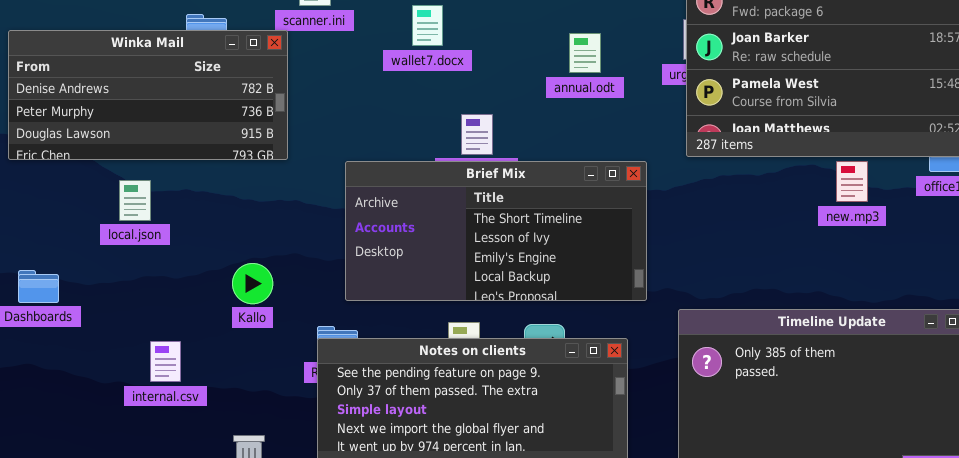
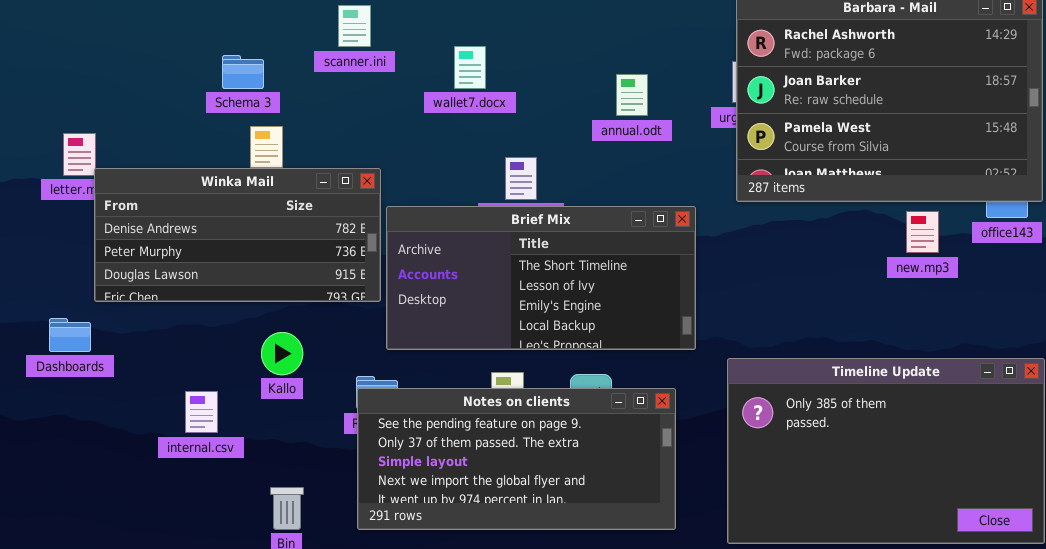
Winka Mail: [8,30,288,160] -> [94,168,381,302], moved
new.mp3: [836,161,868,202] -> [906,211,939,253], moved
Kallo: [232,263,273,304] -> [261,332,303,375], moved

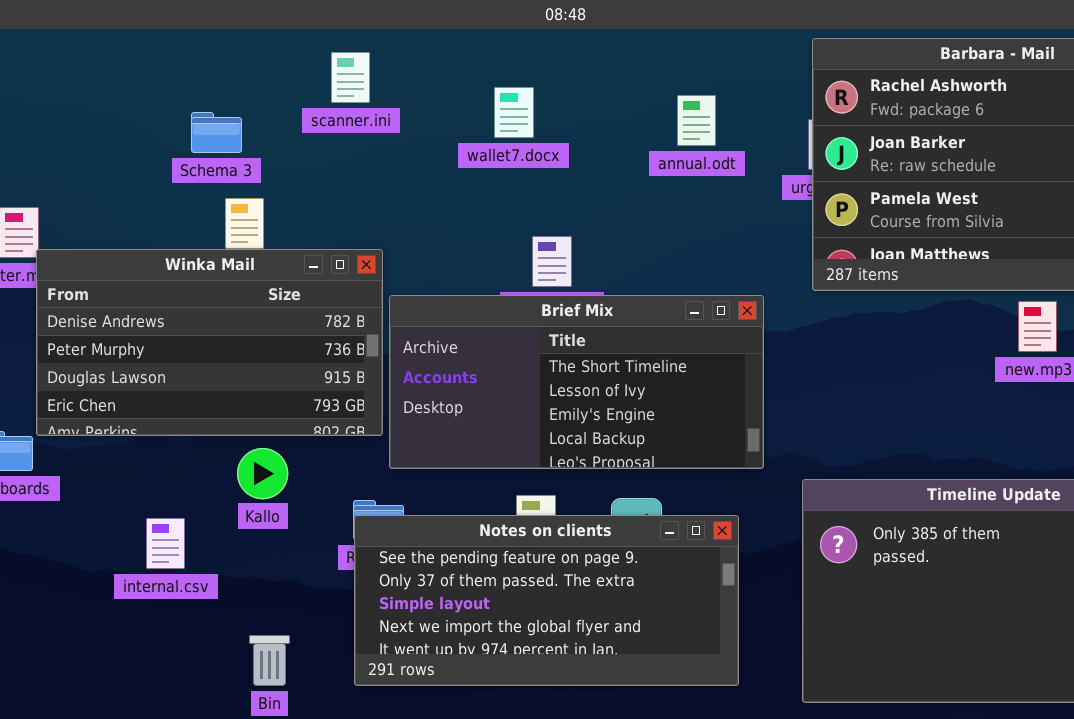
wallet7.docx: [454,46,486,89] -> [494,87,534,138], moved
annual.odt: [616,74,648,116] -> [677,95,716,146], moved
Winka Mail: [94,168,381,302] -> [36,249,383,436], resized

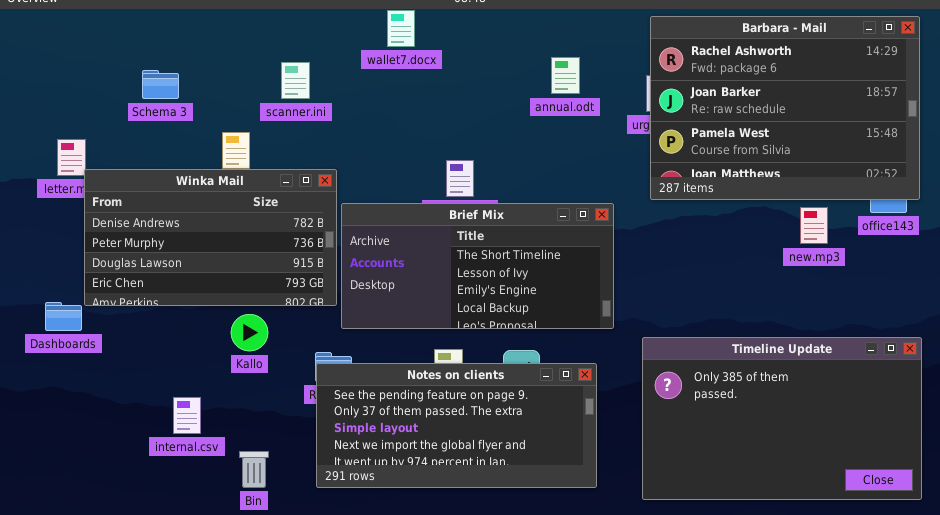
scanner.ini: [331,52,370,103] -> [281,62,310,99], moved
wallet7.docx: [494,87,534,138] -> [387,10,415,47], moved
Schema 3: [191,112,242,153] -> [142,70,179,99], moved
internal.csv: [146,518,185,569] -> [173,397,201,434], moved

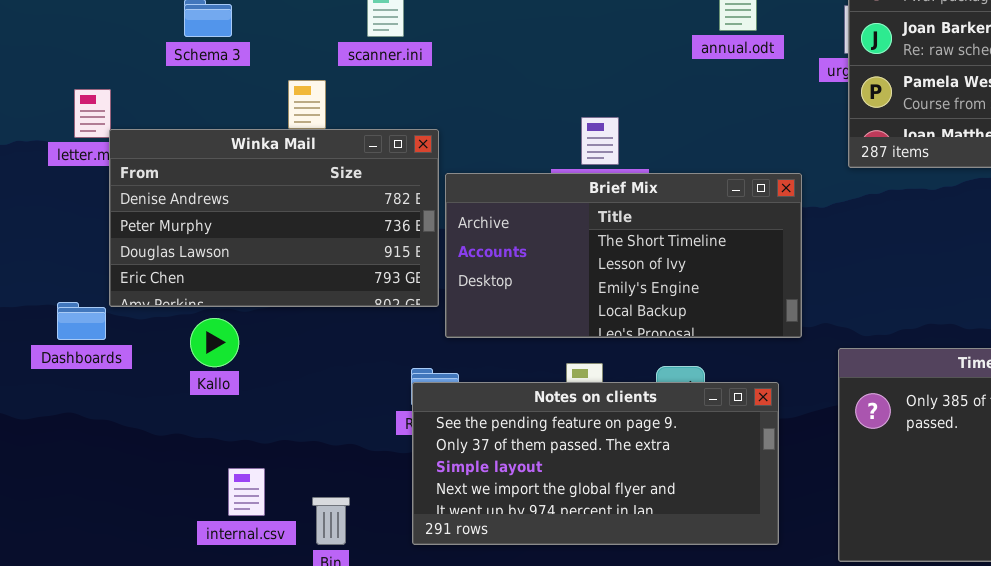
Kallo: [231,314,268,351] -> [190,318,239,367], moved
internal.csv: [173,397,201,434] -> [228,468,265,516], moved

